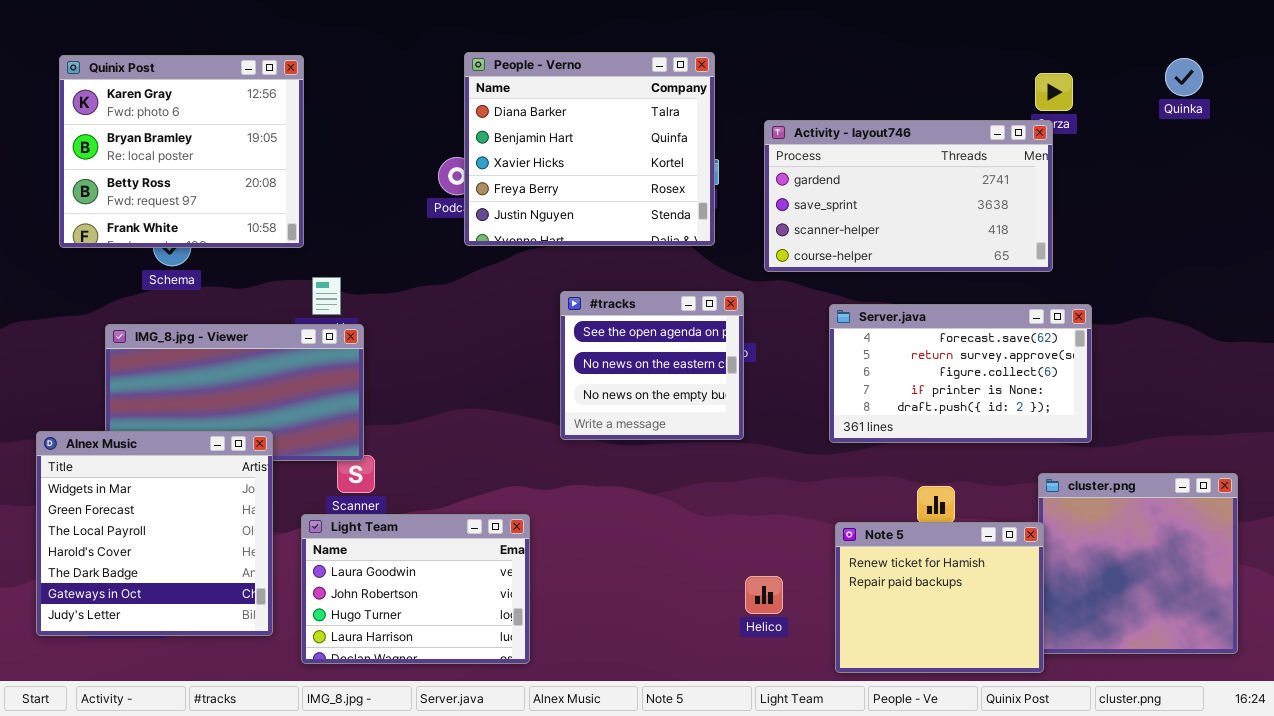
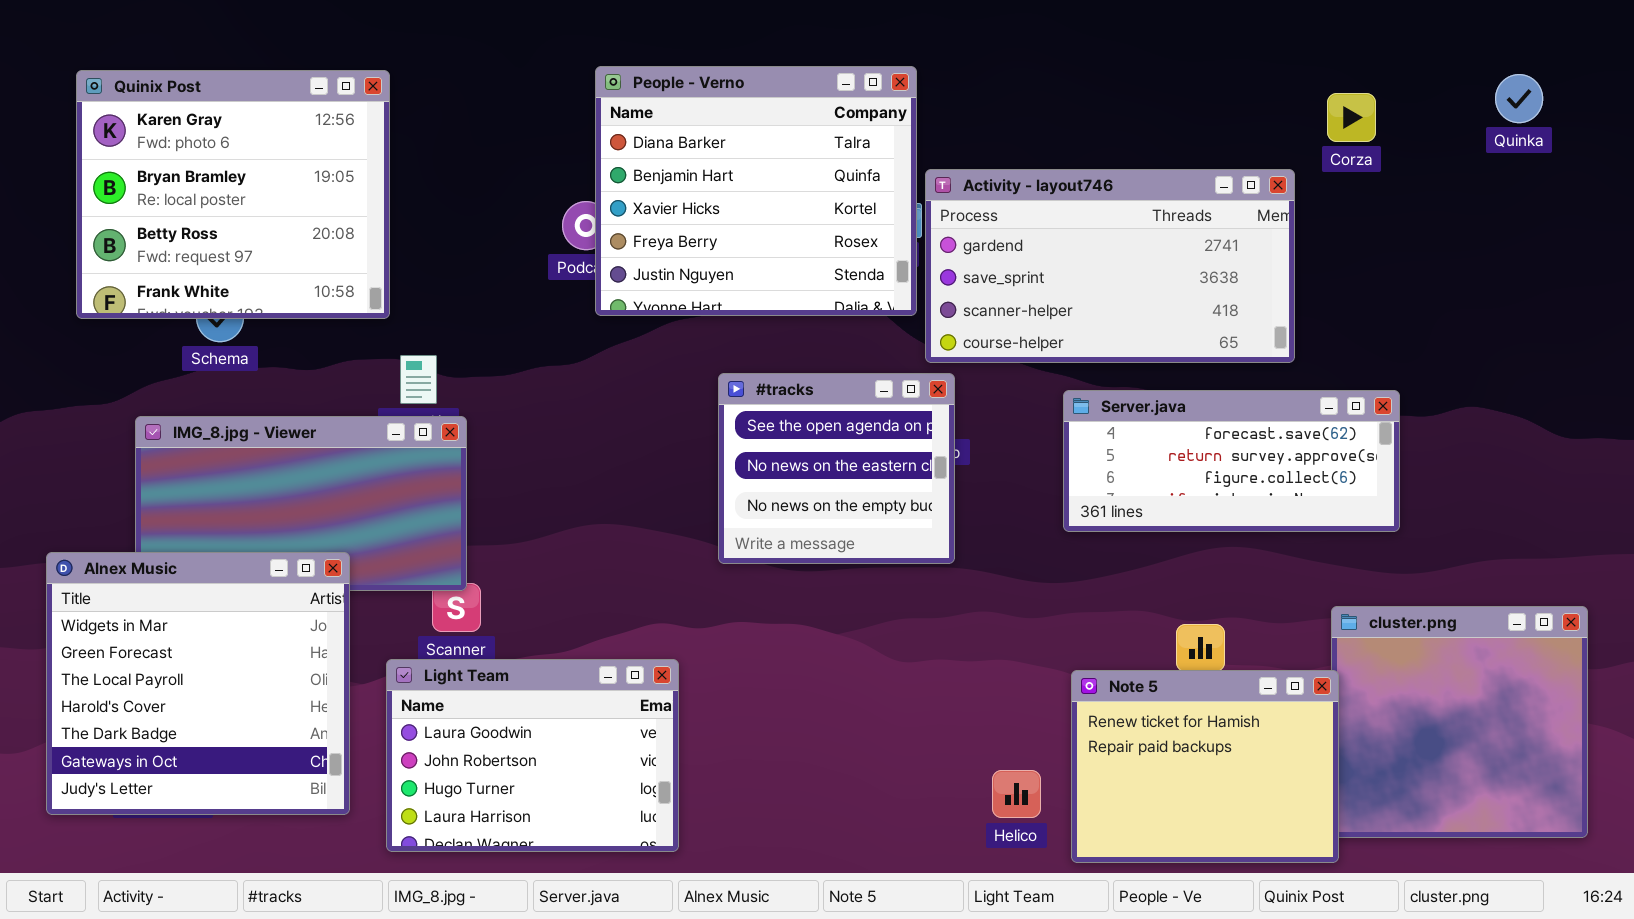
Activity - layout746: [764,120,1053,272] -> [925,169,1295,363], moved
Server.java: [829,304,1092,443] -> [1063,390,1400,532], resized
Helico: [745,576,783,614] -> [992,770,1041,818], moved

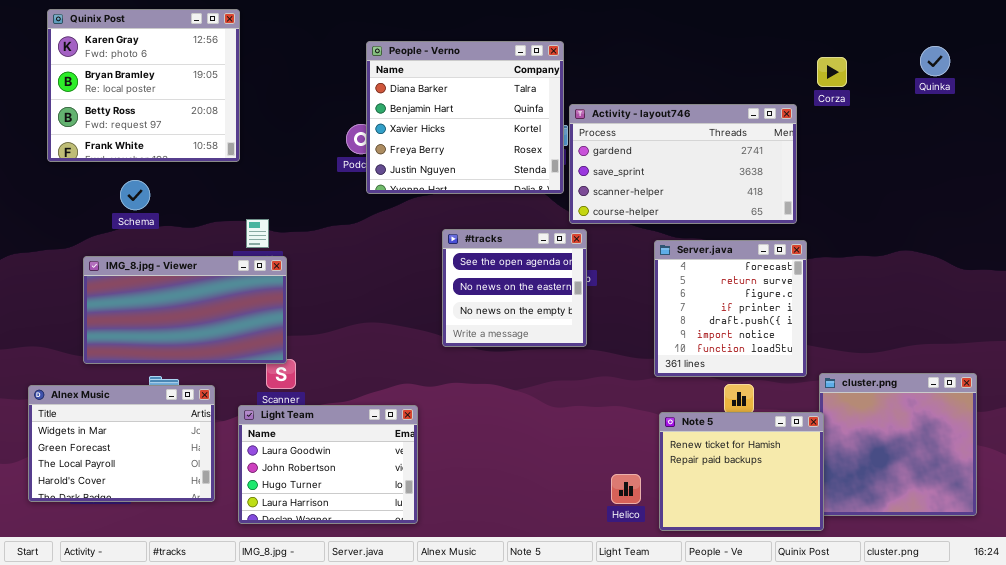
Quinix Post: [76,70,390,319] -> [47,9,240,162], moved
Server.java: [1063,390,1400,532] -> [654,240,807,377], resized
Alnex Music: [46,552,350,815] -> [28,385,215,502], resized

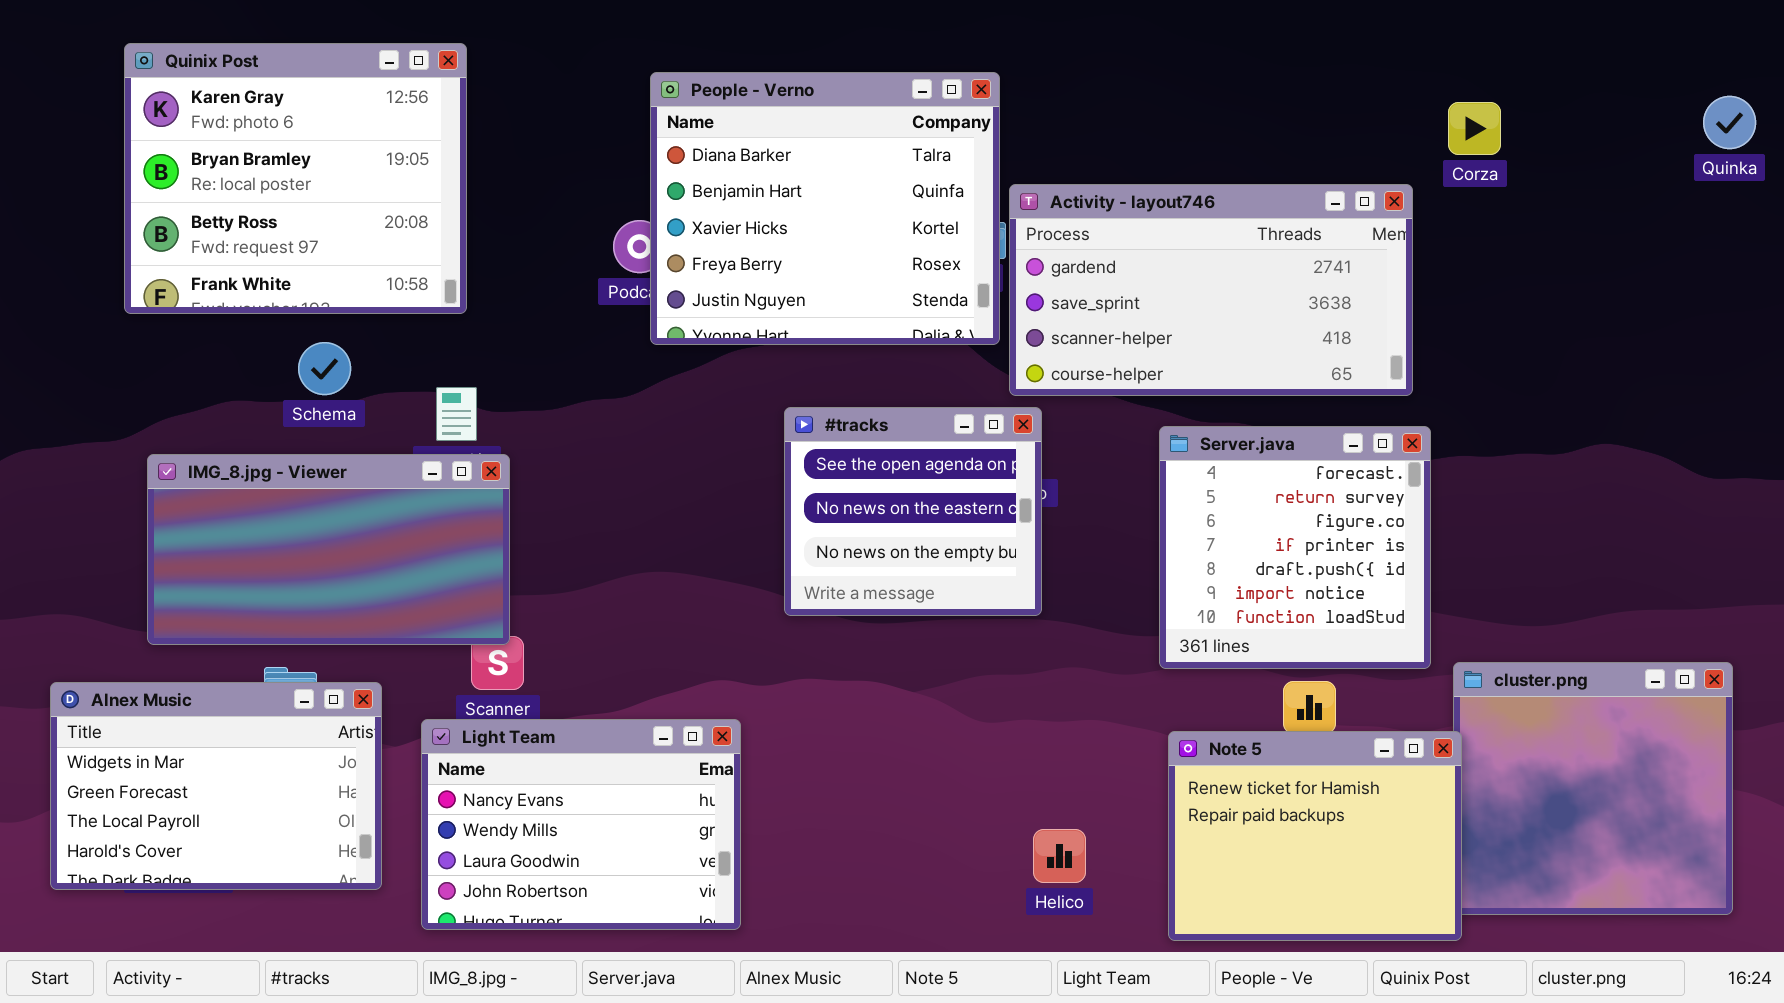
Quinix Post: [47,9,240,162] -> [124,43,467,314], moved
Quinka: [920,46,950,76] -> [1703,96,1756,149], moved
Schema: [120,180,150,210] -> [298,342,351,395], moved
Light Team: [238,405,418,524] -> [421,719,741,930], scrolled up 2 rows
Helico: [611,474,641,504] -> [1033,829,1086,883], moved

